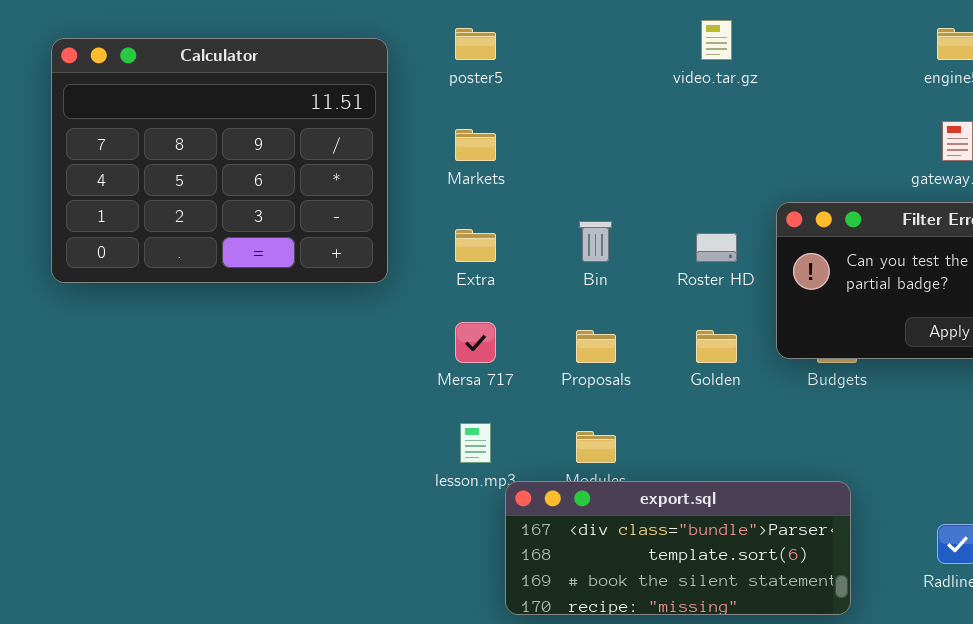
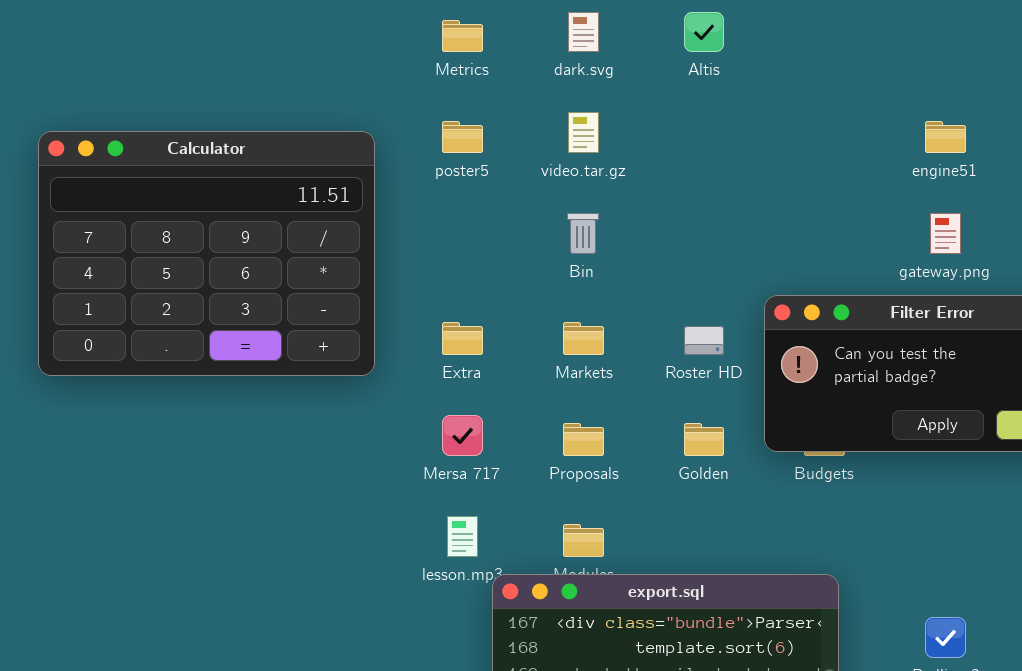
video.tar.gz: [701,20,732,60] -> [568,112,599,153], moved
Markets: [455,129,496,161] -> [563,322,604,355], moved
Bin: [579,221,612,262] -> [567,213,599,254], moved

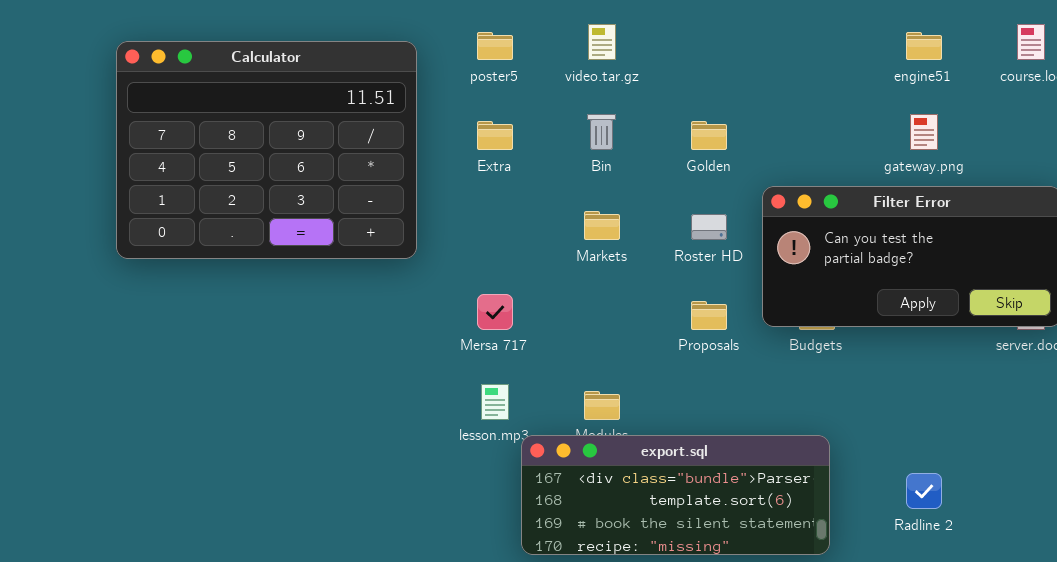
Extra: [442,322,483,355] -> [477,121,513,150], moved
Proposals: [563,423,604,456] -> [691,301,727,330], moved
Golden: [684,423,724,456] -> [691,121,727,150], moved

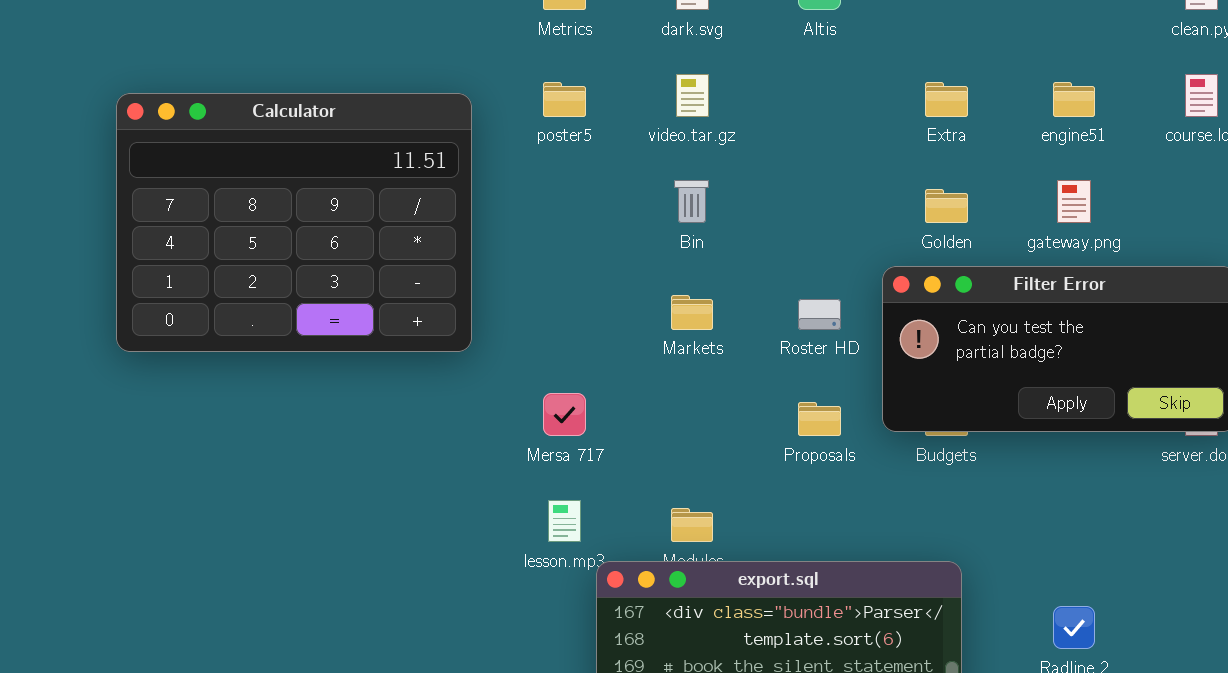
Extra: [477,121,513,150] -> [925,82,968,117], moved
Golden: [691,121,727,150] -> [925,189,968,223], moved

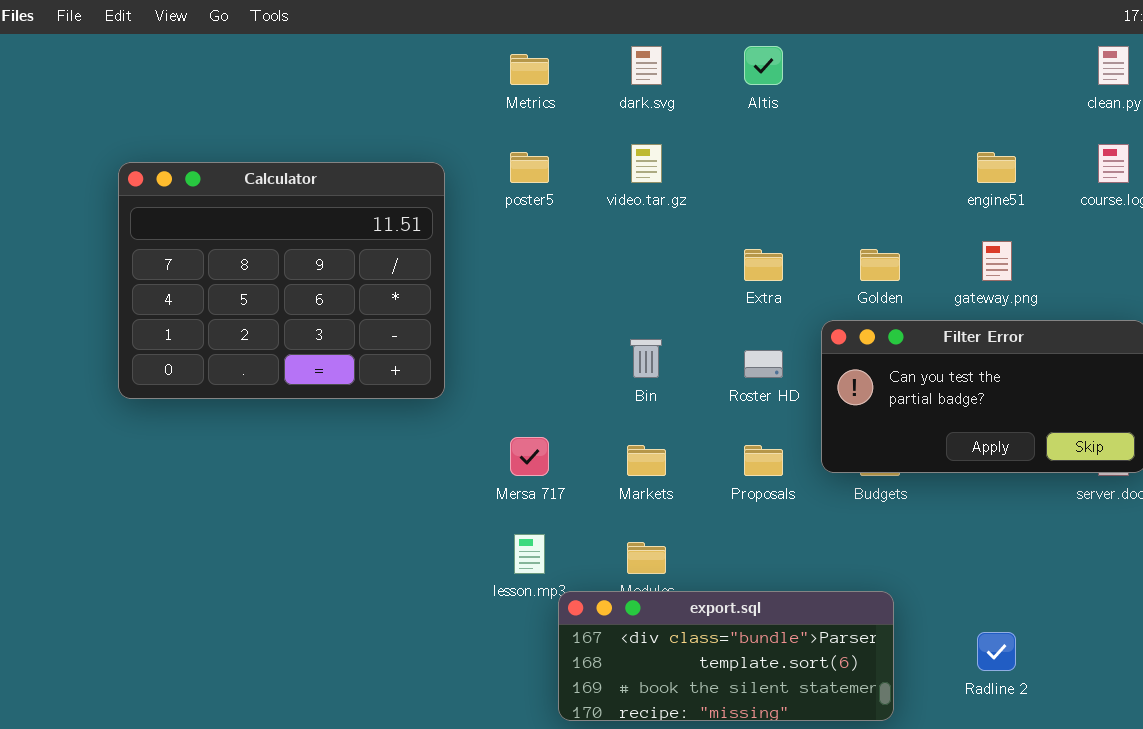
Extra: [925,82,968,117] -> [744,249,783,281], moved
Bin: [674,180,709,223] -> [630,339,662,378], moved
Markets: [671,295,713,330] -> [627,445,666,476], moved

